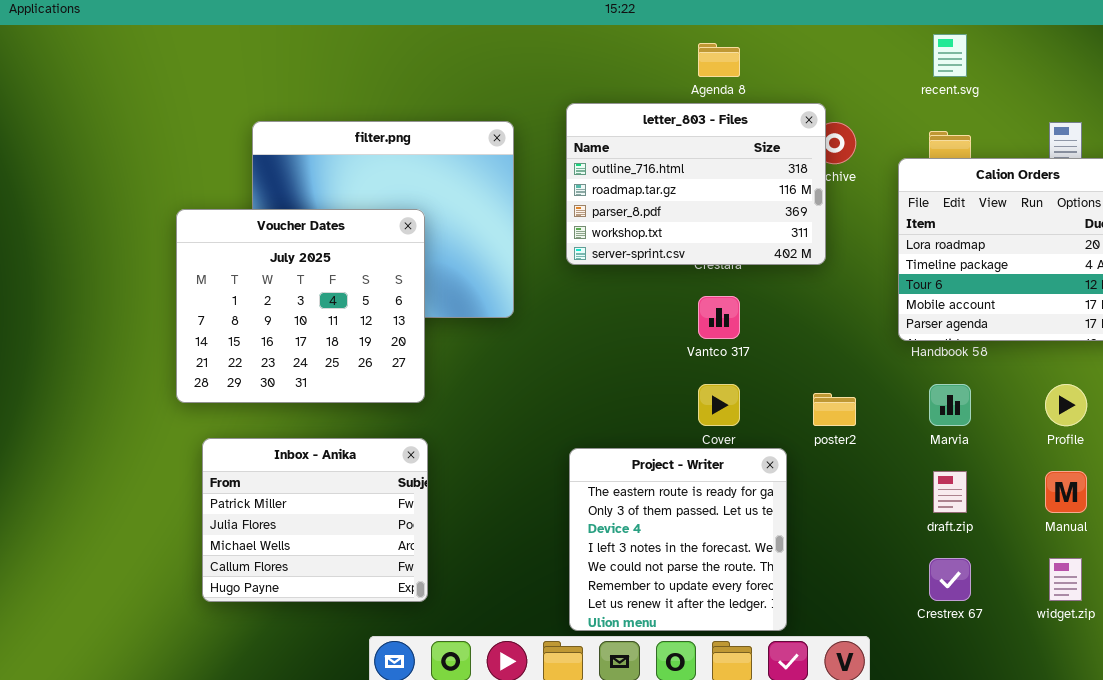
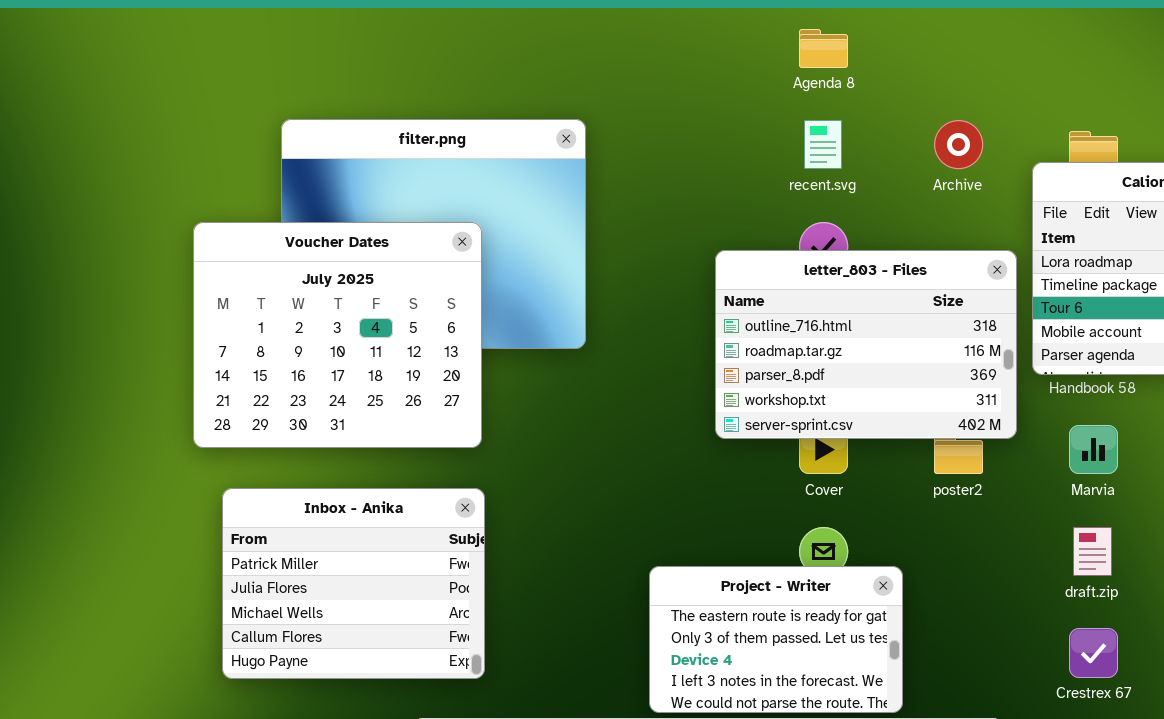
recent.svg: [933,34,967,77] -> [804,120,842,169], moved
letter_803 - Files: [566,103,826,265] -> [715,250,1017,439], moved
Project - Writer: [569,448,787,631] -> [649,566,903,713], resized

